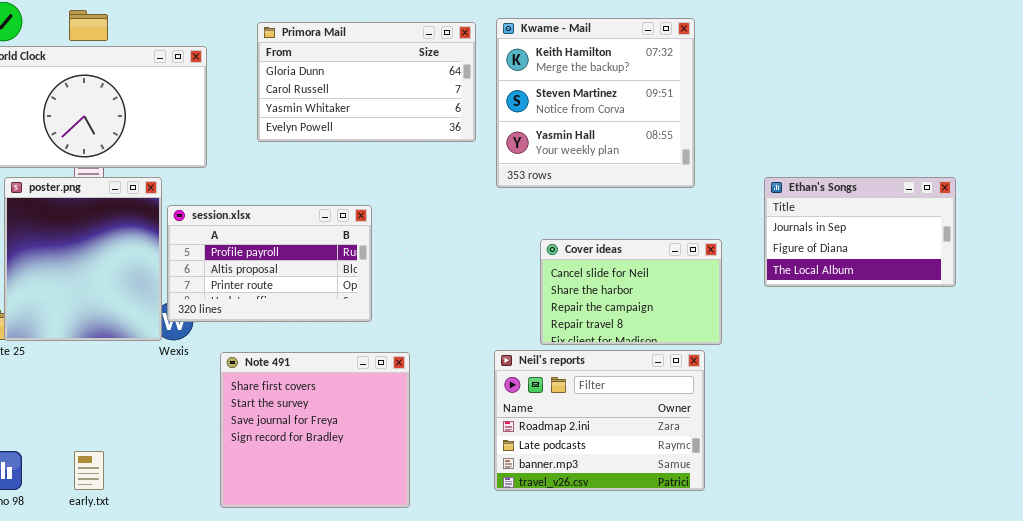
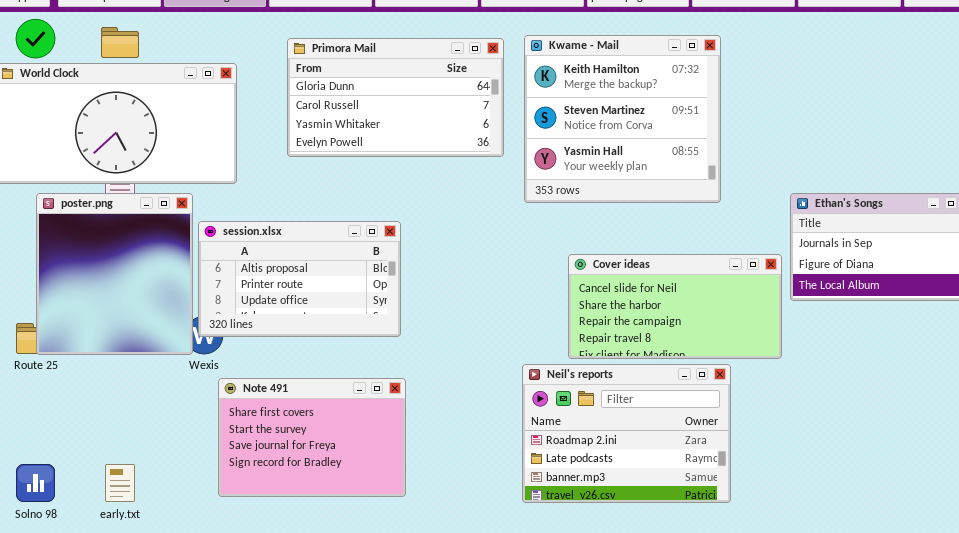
session.xlsx: [167,205,372,322] -> [198,221,401,337], scrolled down 1 row
Cover ideas: [540,239,722,345] -> [568,254,782,359], resized
Note 491: [220,352,410,508] -> [218,378,406,497], moved, resized

